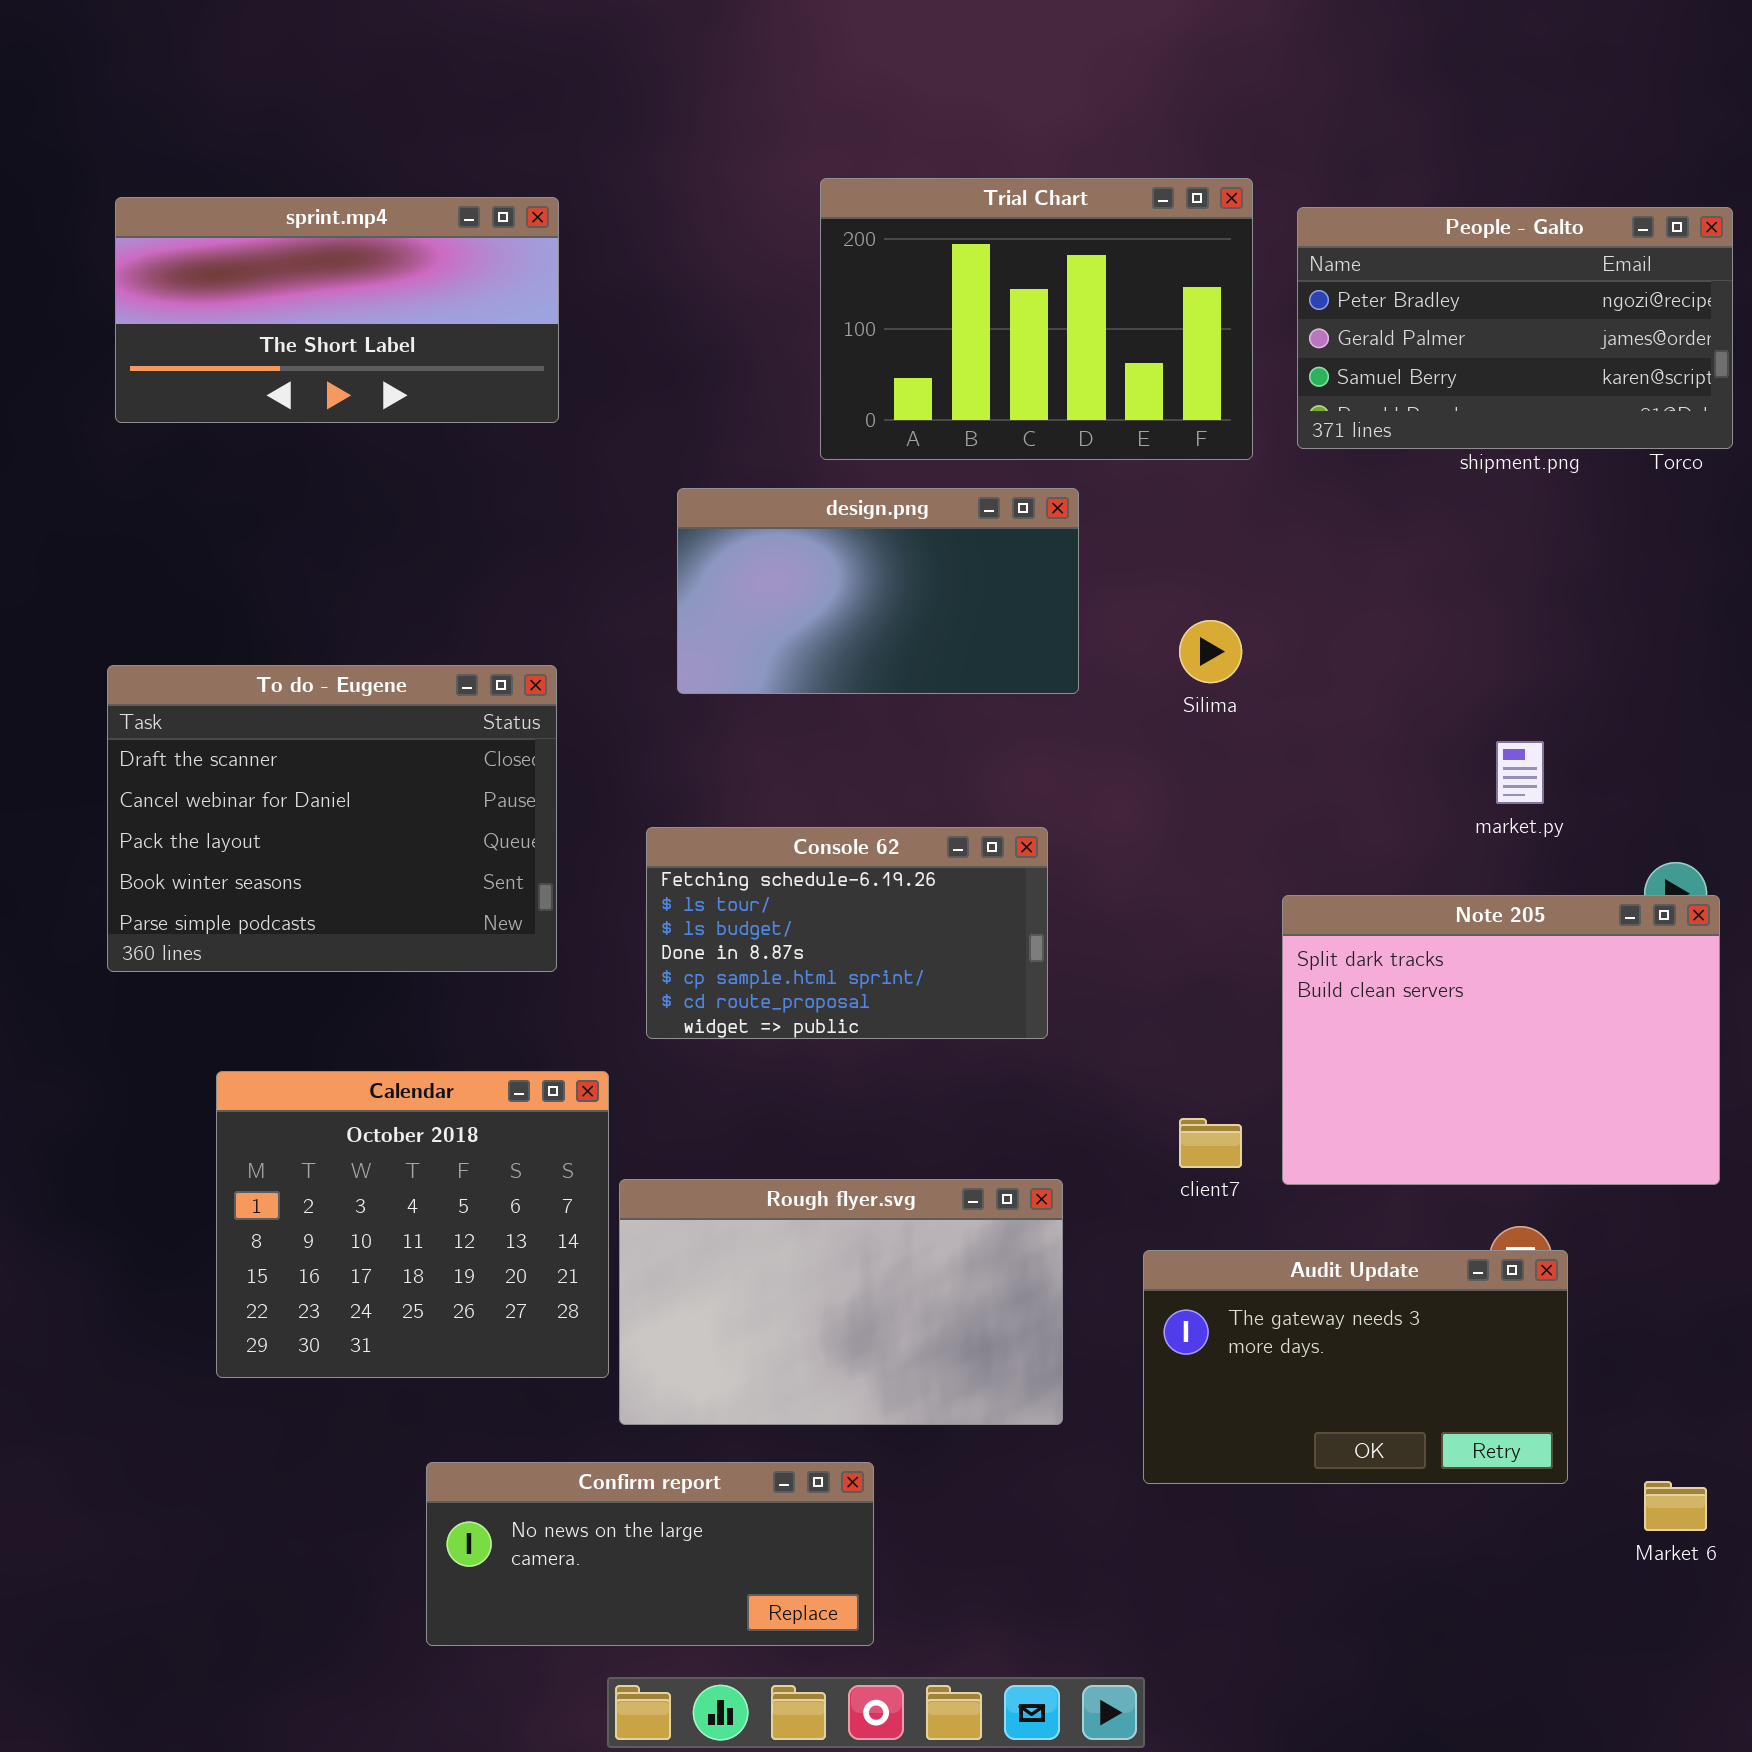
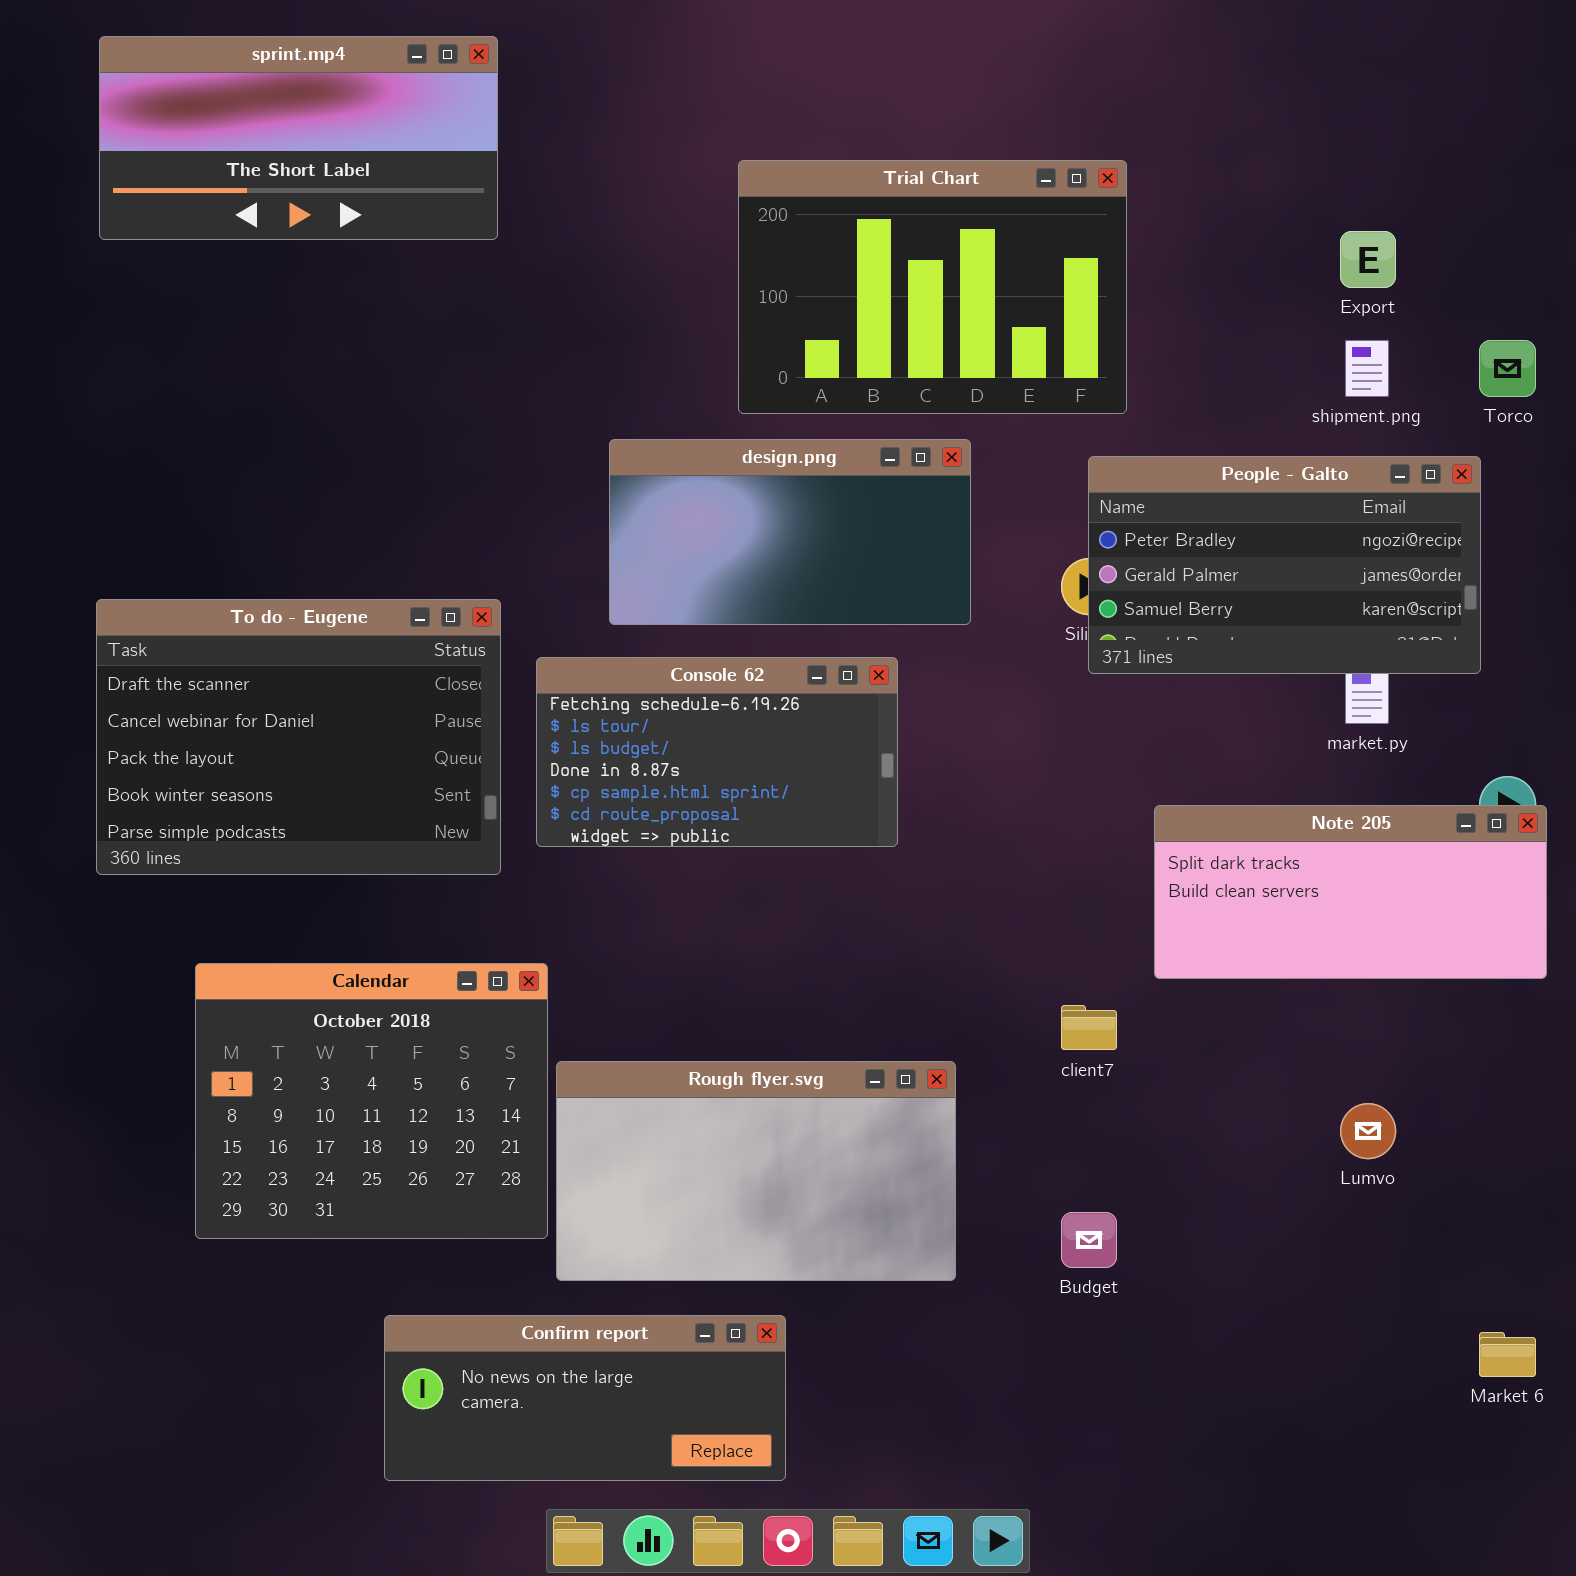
sprint.mp4: [115,197,559,423] -> [99,36,498,240], moved
People - Galto: [1297,207,1733,449] -> [1088,456,1481,674], moved
Console 62: [646,827,1048,1039] -> [536,657,898,847], moved
Note 205: [1282,895,1720,1185] -> [1154,805,1547,979], resized
Audit Update: [1143,1250,1568,1484] -> none, closed

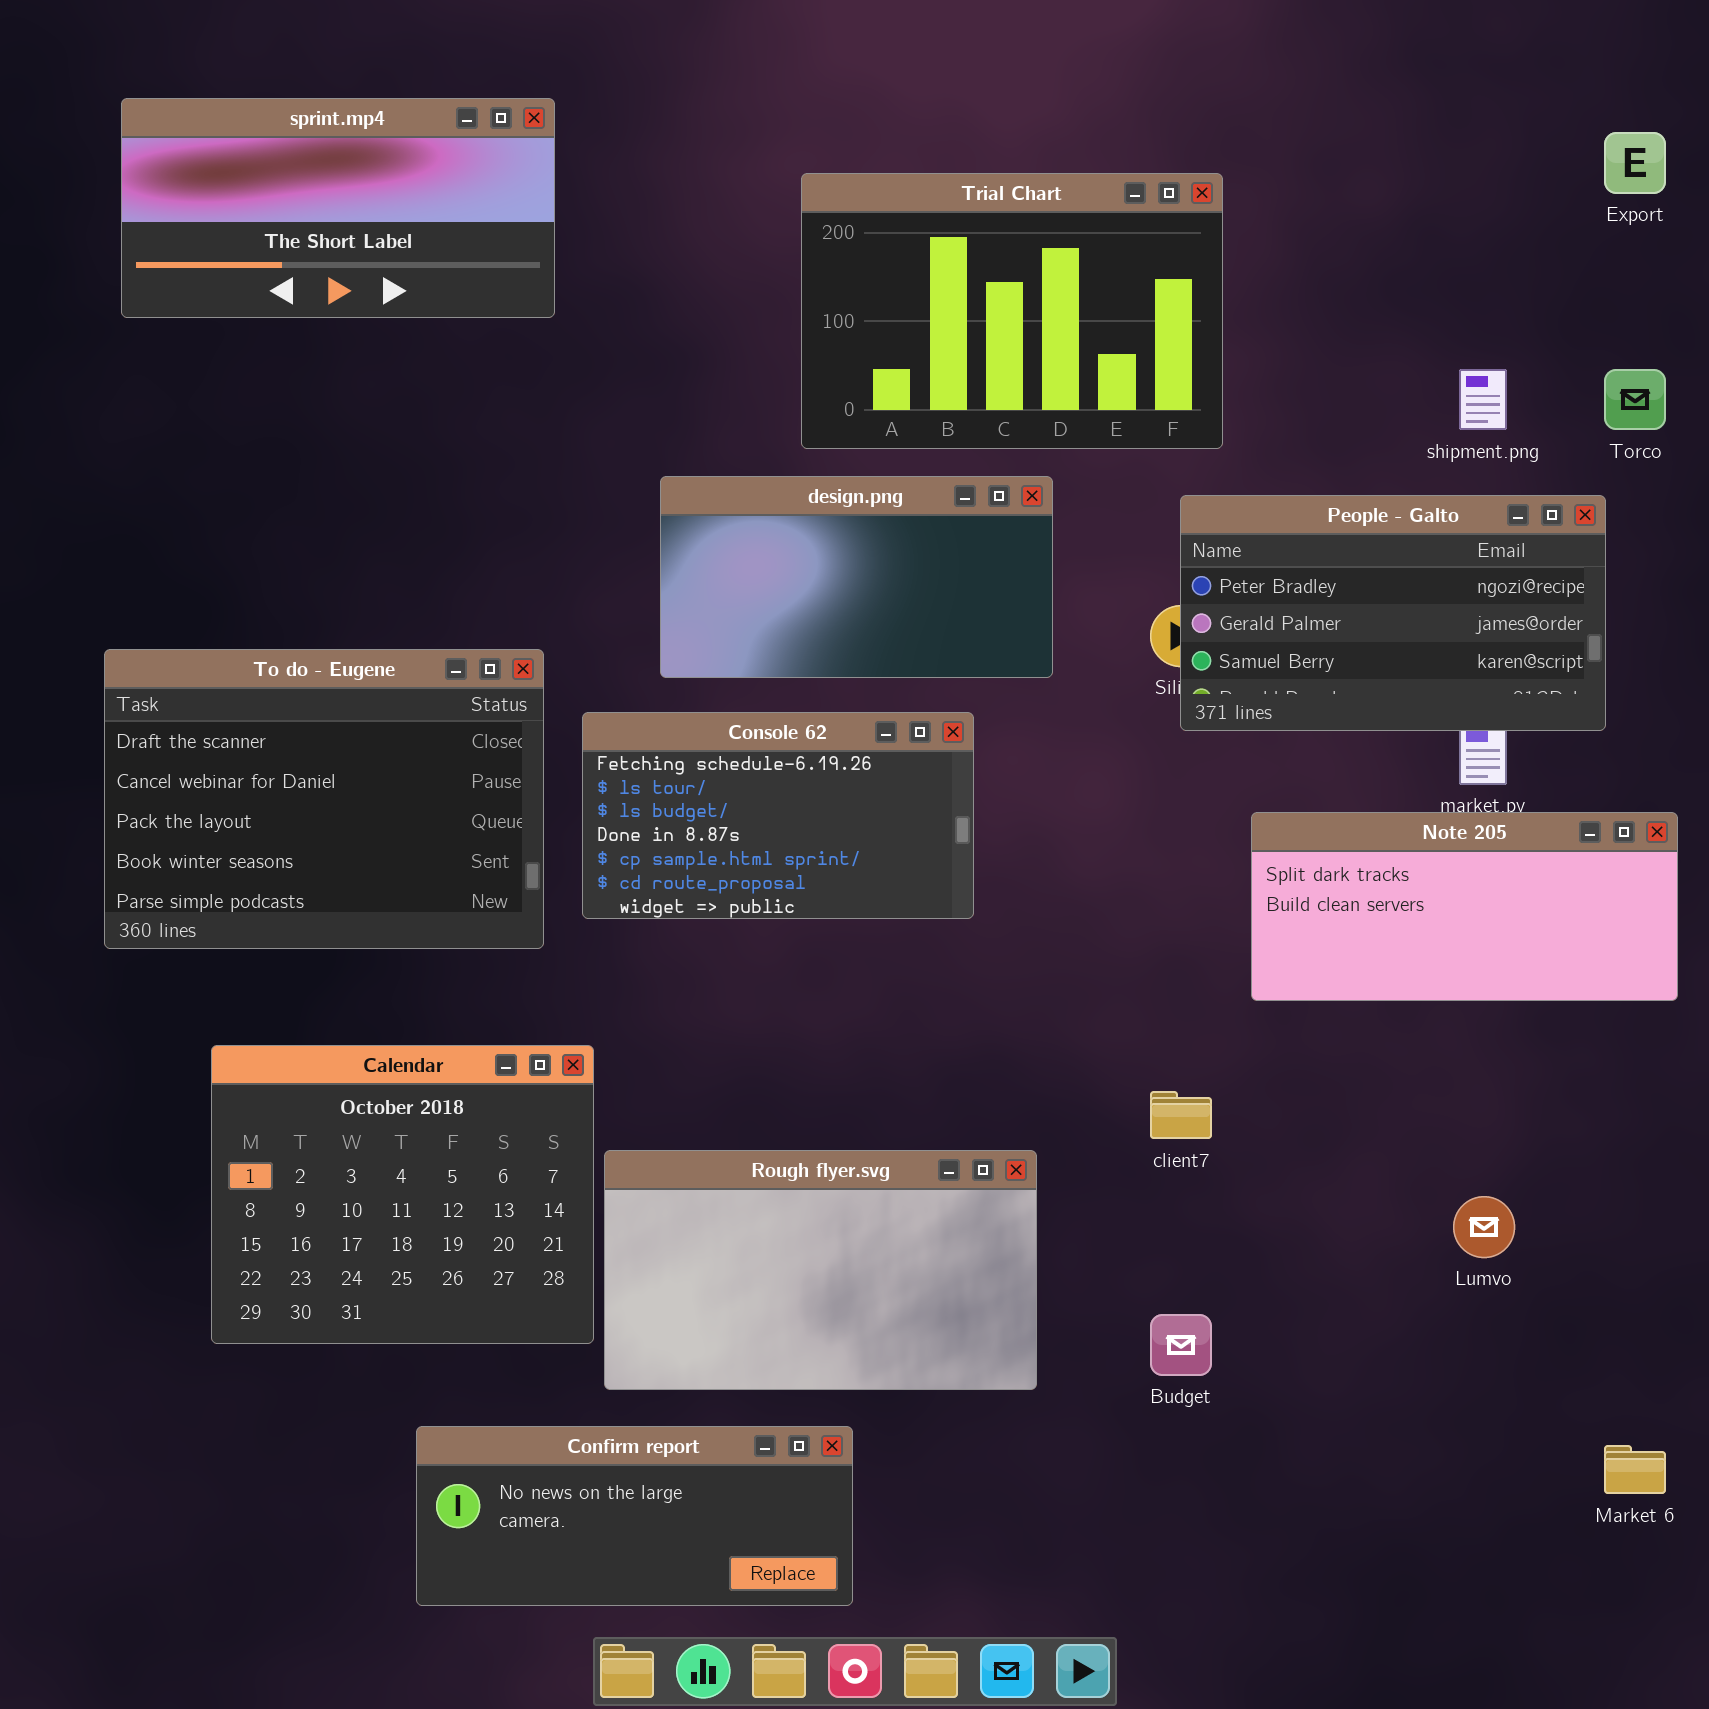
sprint.mp4: [99,36,498,240] -> [121,98,555,318], moved
Export: [1340,231,1396,288] -> [1604,132,1666,194], moved
Note 205: [1154,805,1547,979] -> [1251,812,1678,1001], moved

